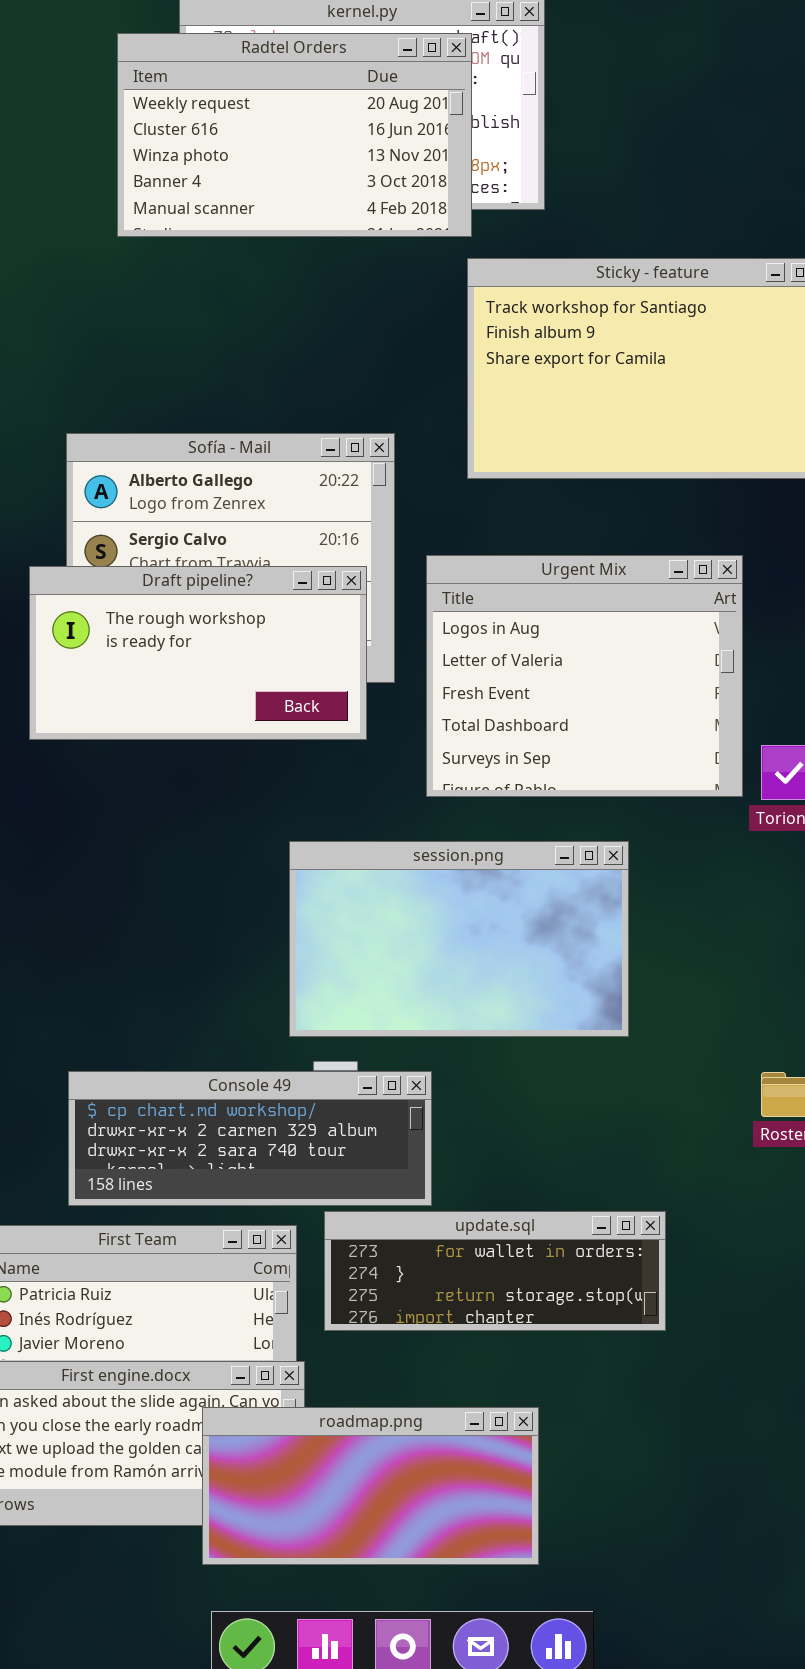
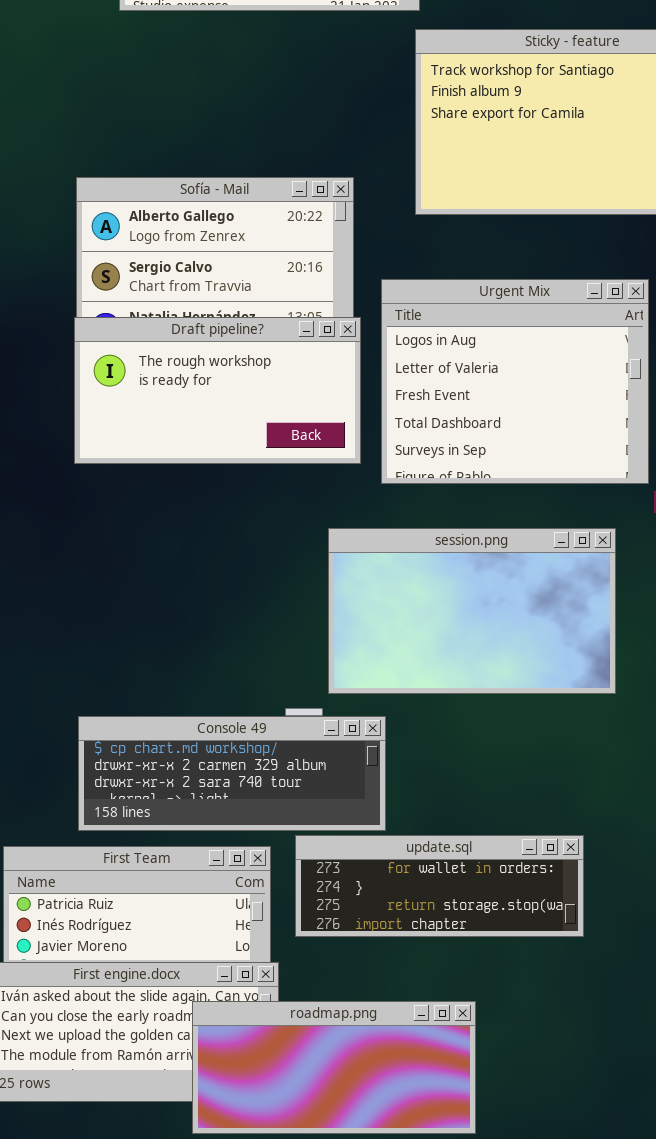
Draft pipeline?: [29,566,367,740] -> [74,317,361,464], moved
session.png: [289,841,629,1037] -> [328,528,616,694], moved

